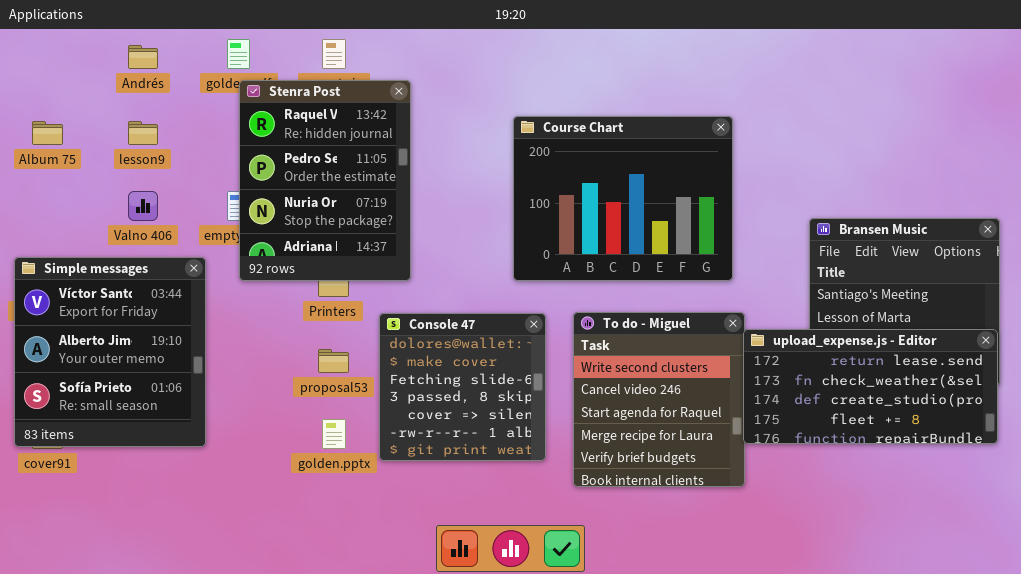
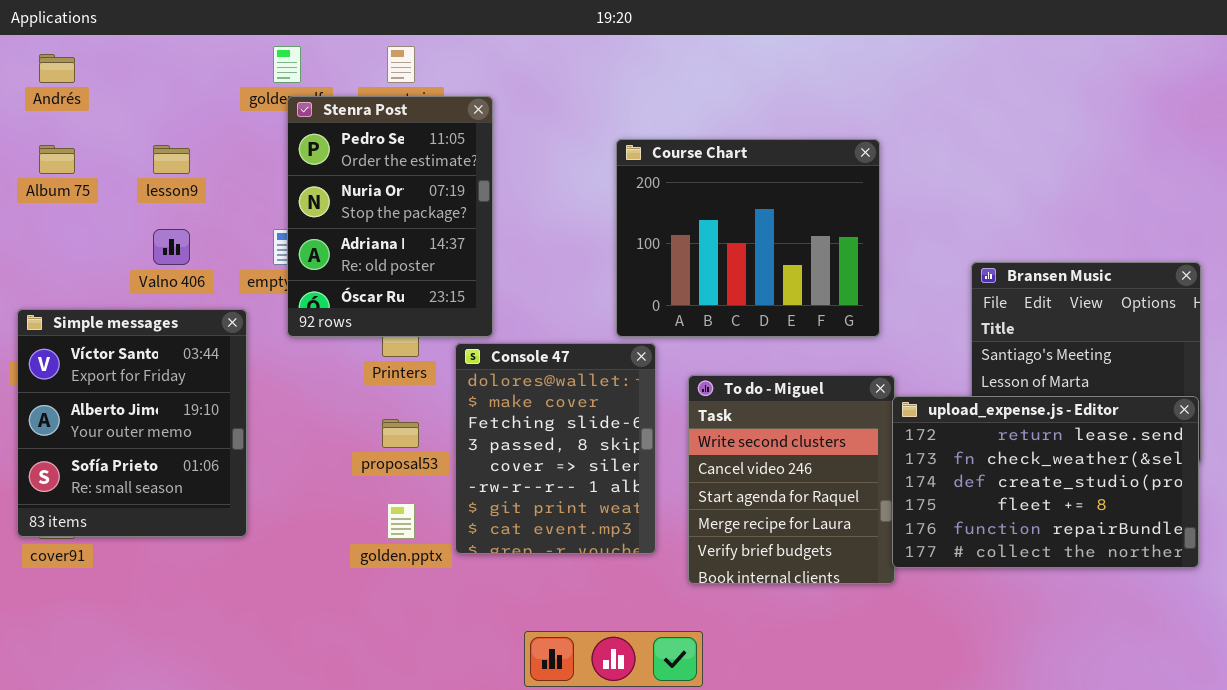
Andrés: [128,45,158,69] -> [39,54,75,83], moved
Stenra Post: [239,80,411,281] -> [287,96,493,337], scrolled down 1 row
Console 47: [379,313,546,461] -> [455,343,656,554], resized
upload_expense.js - Editor: [743,329,998,444] -> [892,396,1199,568], resized

